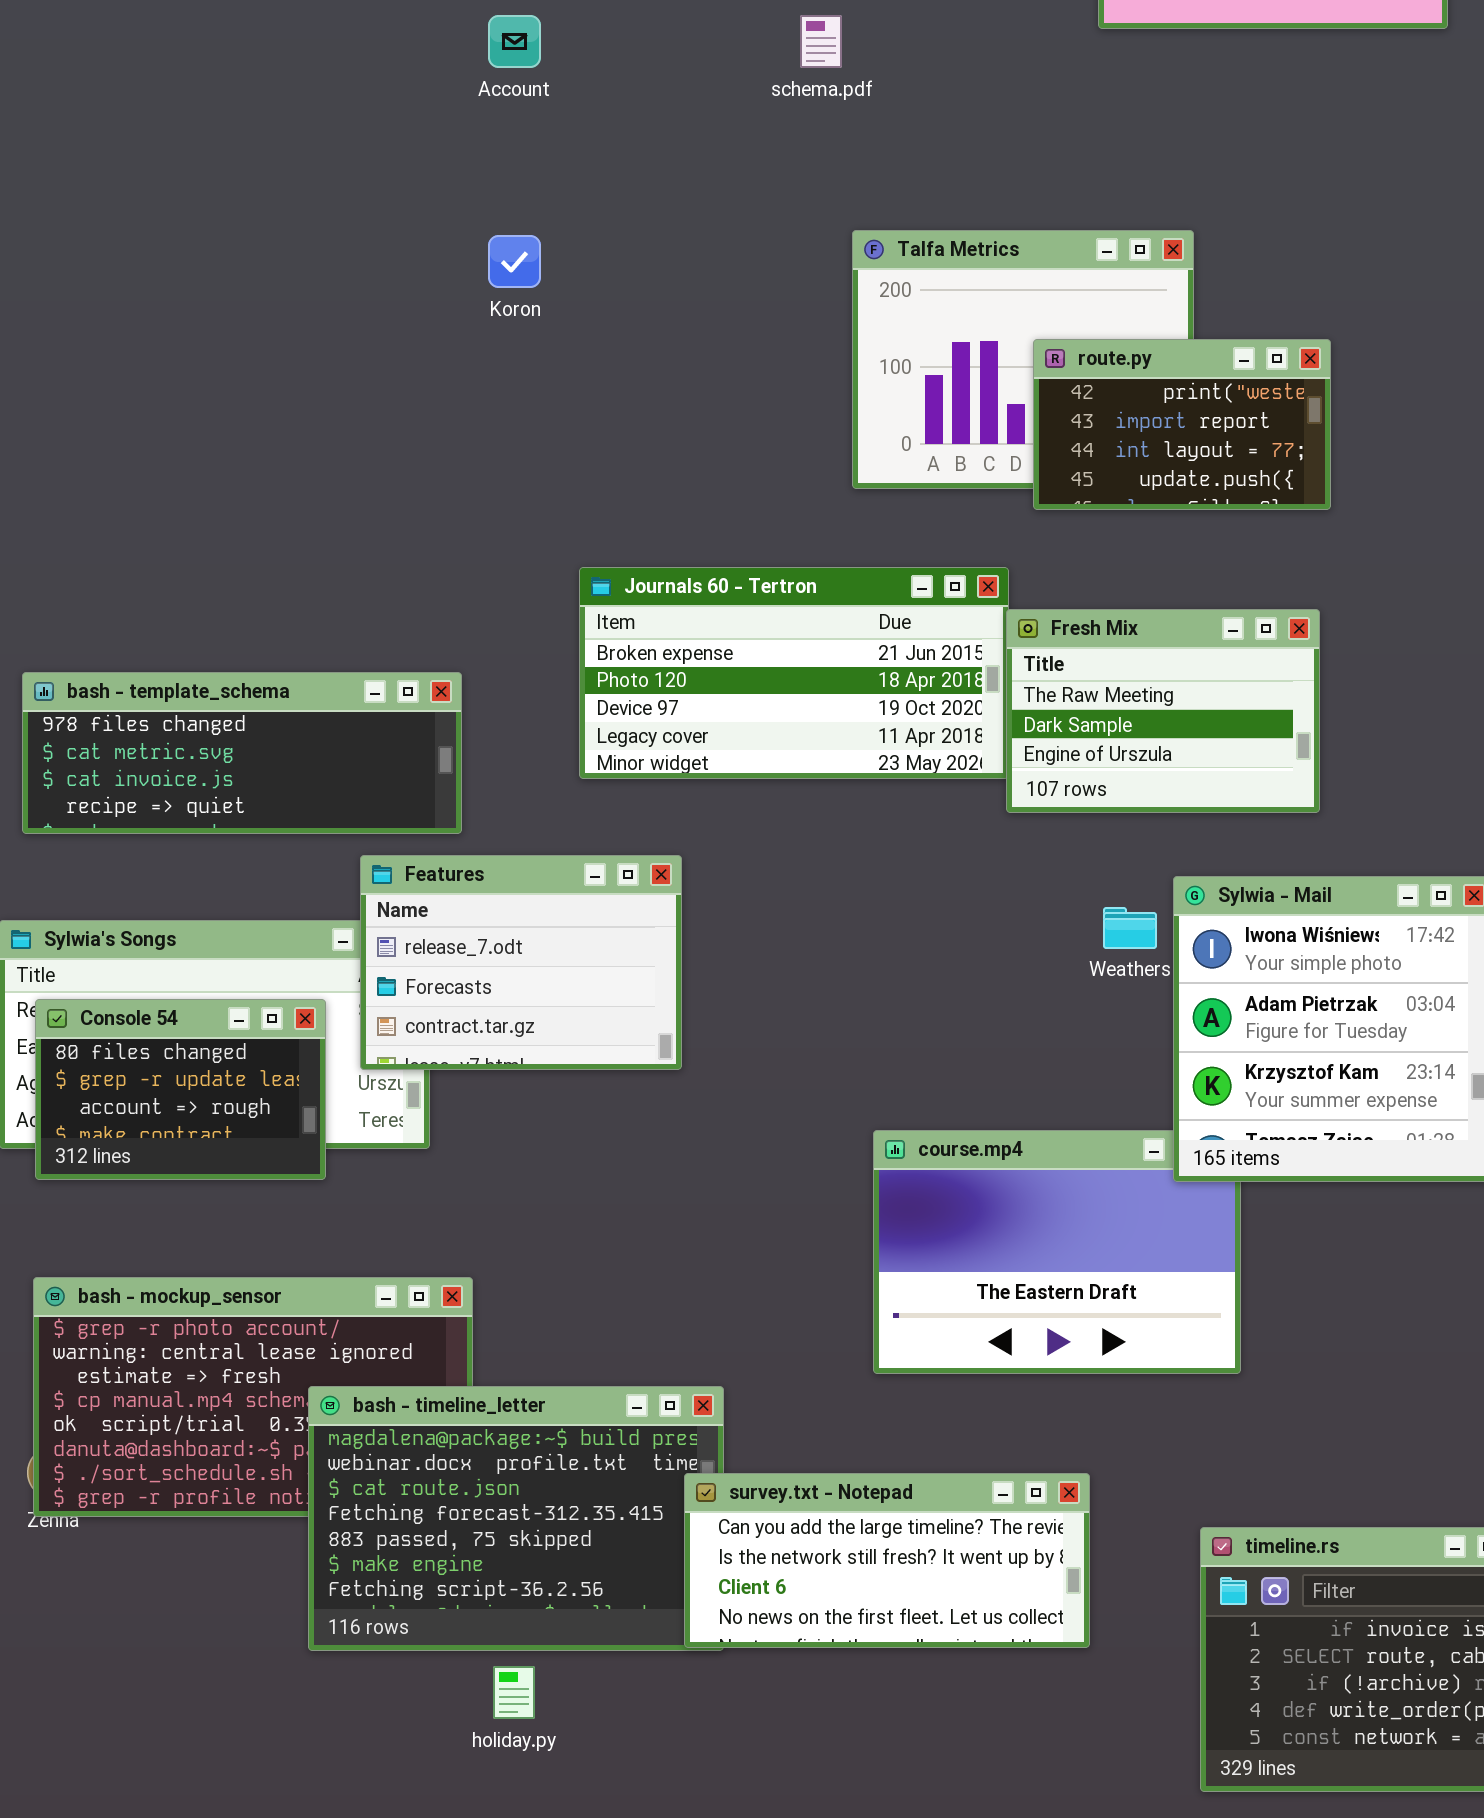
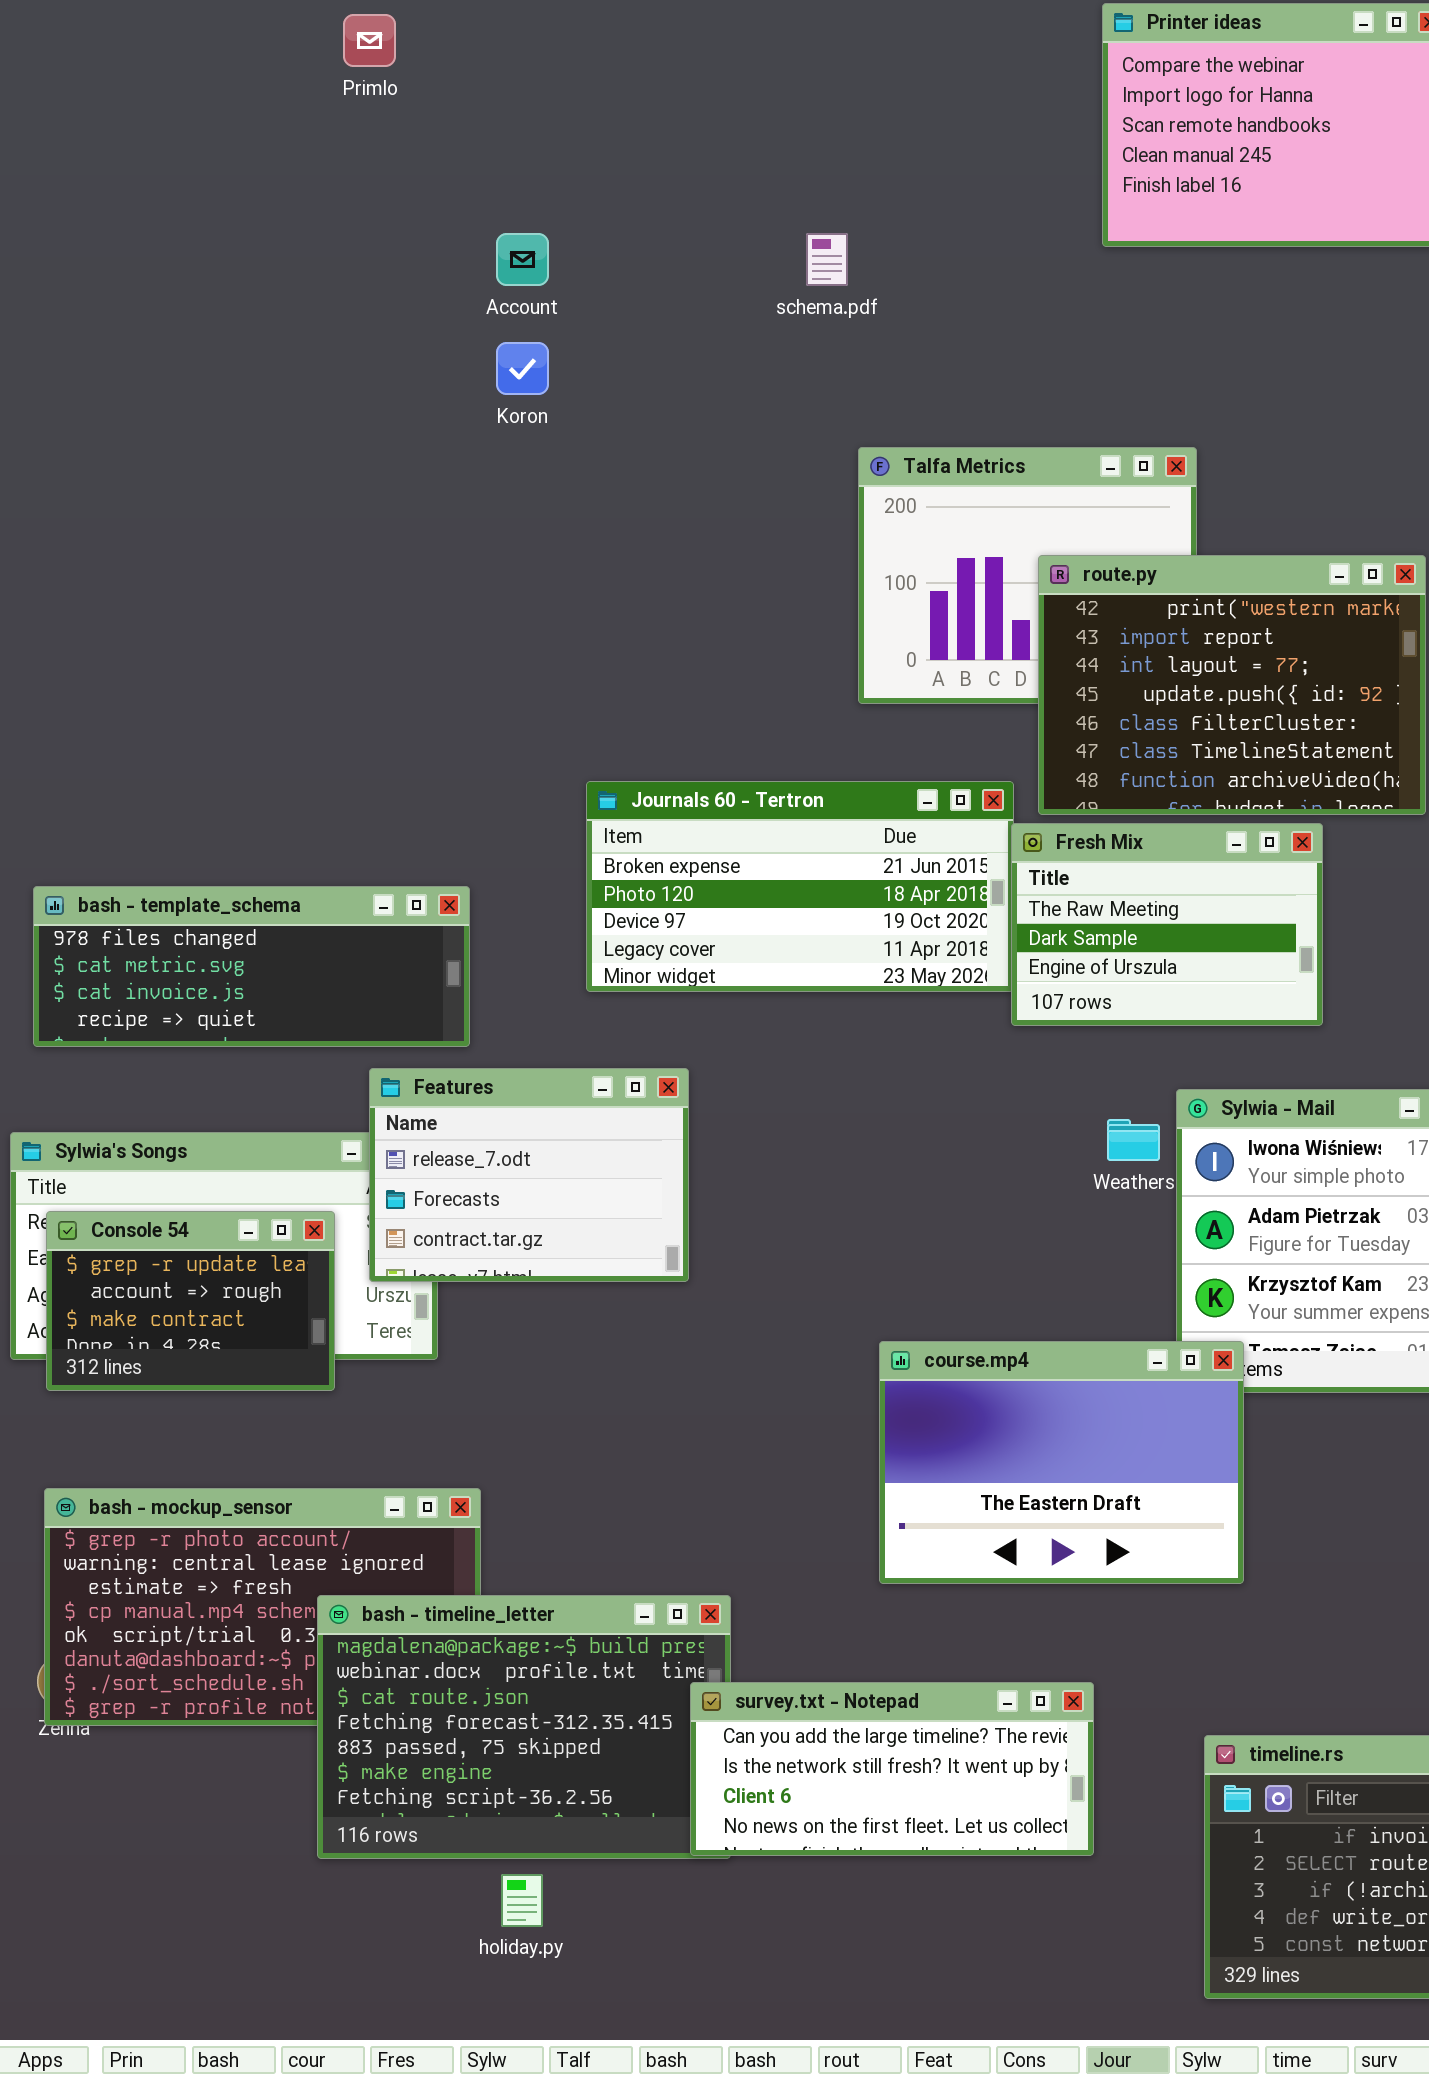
Koron: [488,235,541,288] -> [496,342,549,395], moved
route.py: [1033,339,1331,510] -> [1038,555,1426,815], resized
Console 54: [35,999,326,1180] -> [46,1211,335,1391], scrolled down 1 row
course.mp4: [873,1130,1241,1374] -> [879,1341,1244,1584], raised

